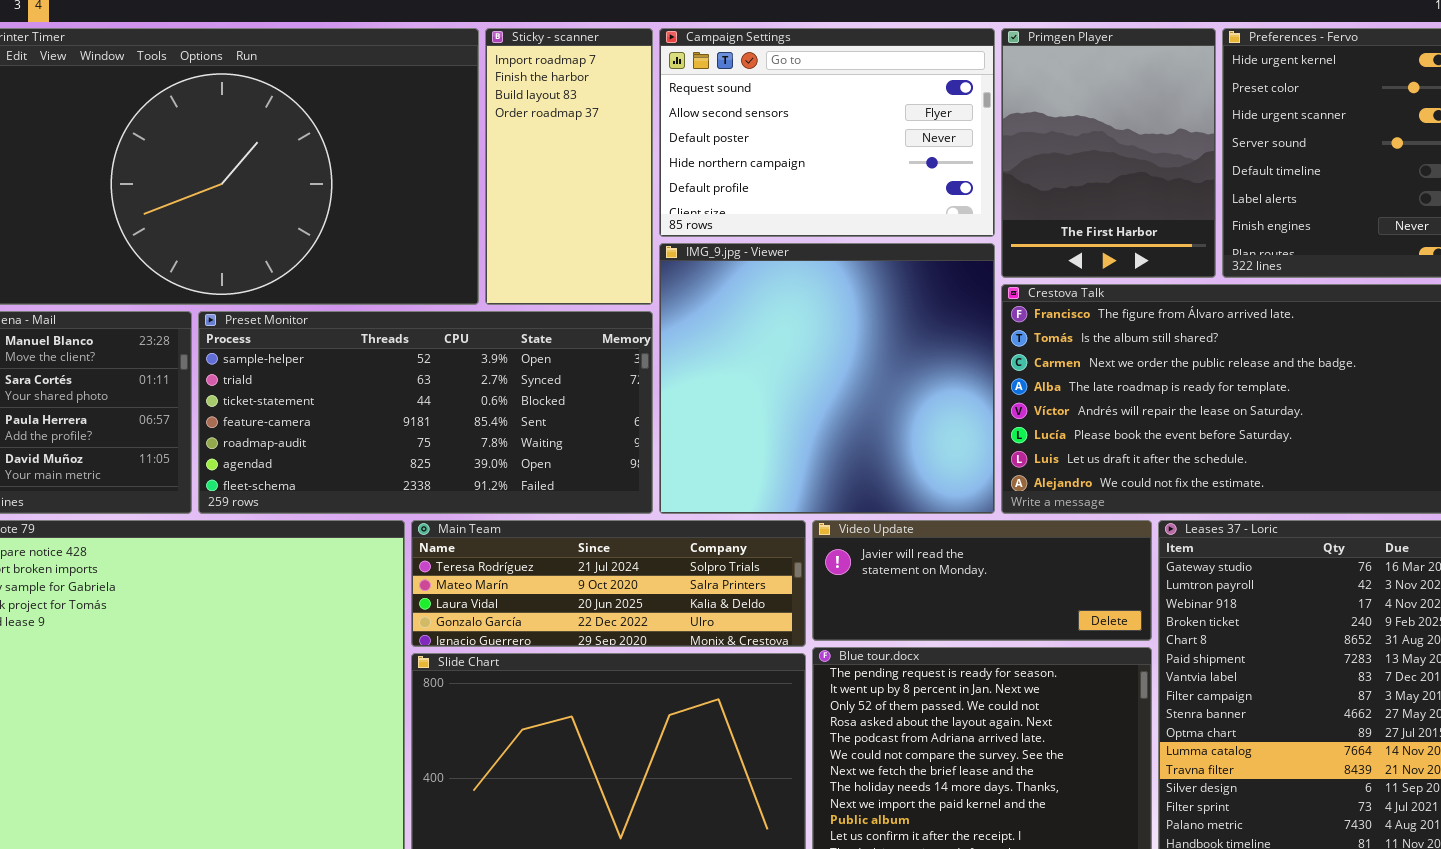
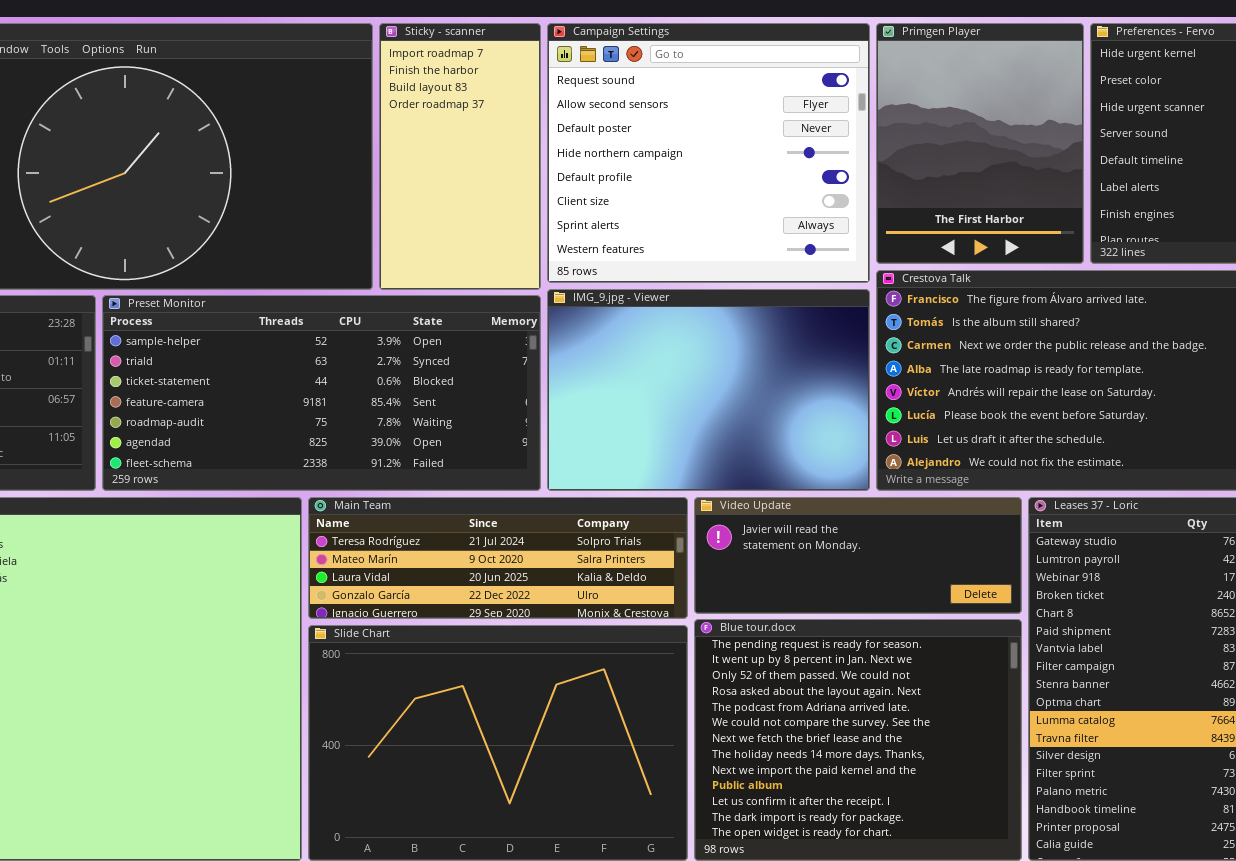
Campaign Settings: [659,28,995,237] -> [547,23,870,283], resized
IMG_9.jpg - Viewer: [659,243,995,514] -> [547,289,870,491], resized

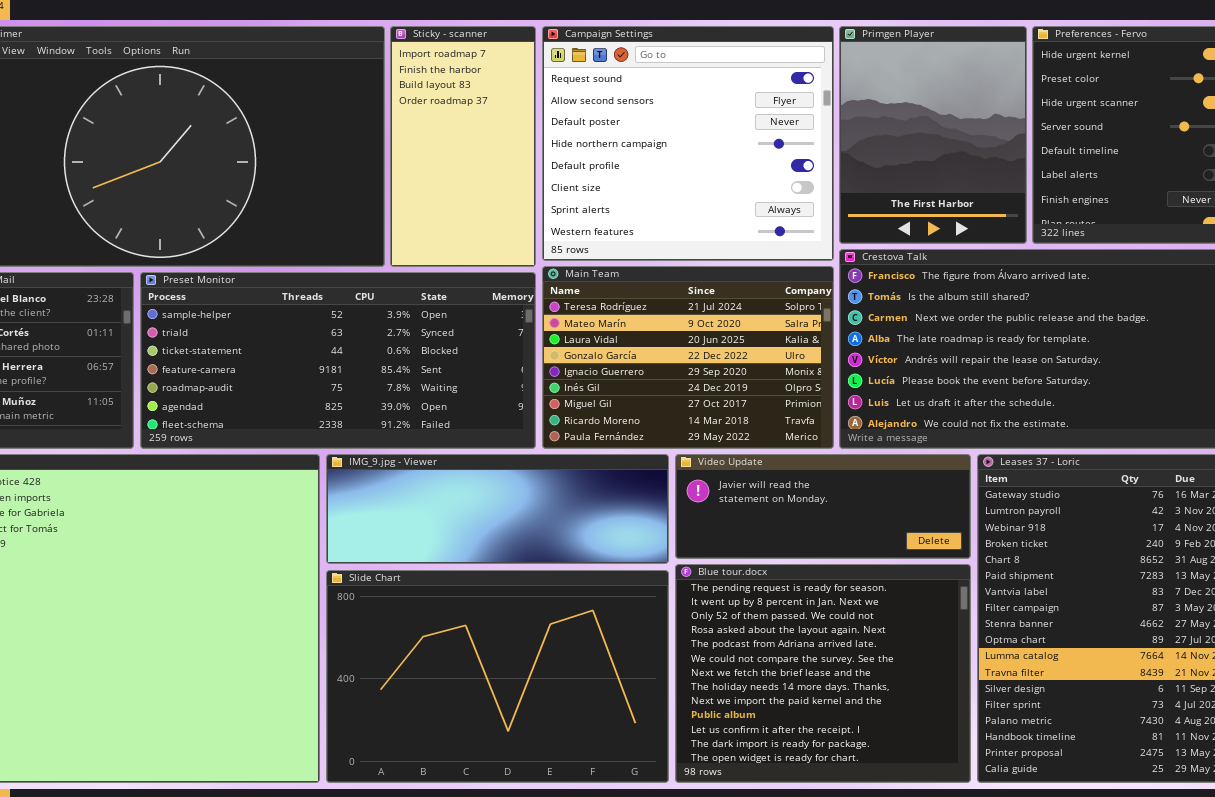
IMG_9.jpg - Viewer: [547,289,870,491] -> [326,454,669,564], moved, resized
Main Team: [308,497,688,619] -> [542,266,834,449], moved, resized

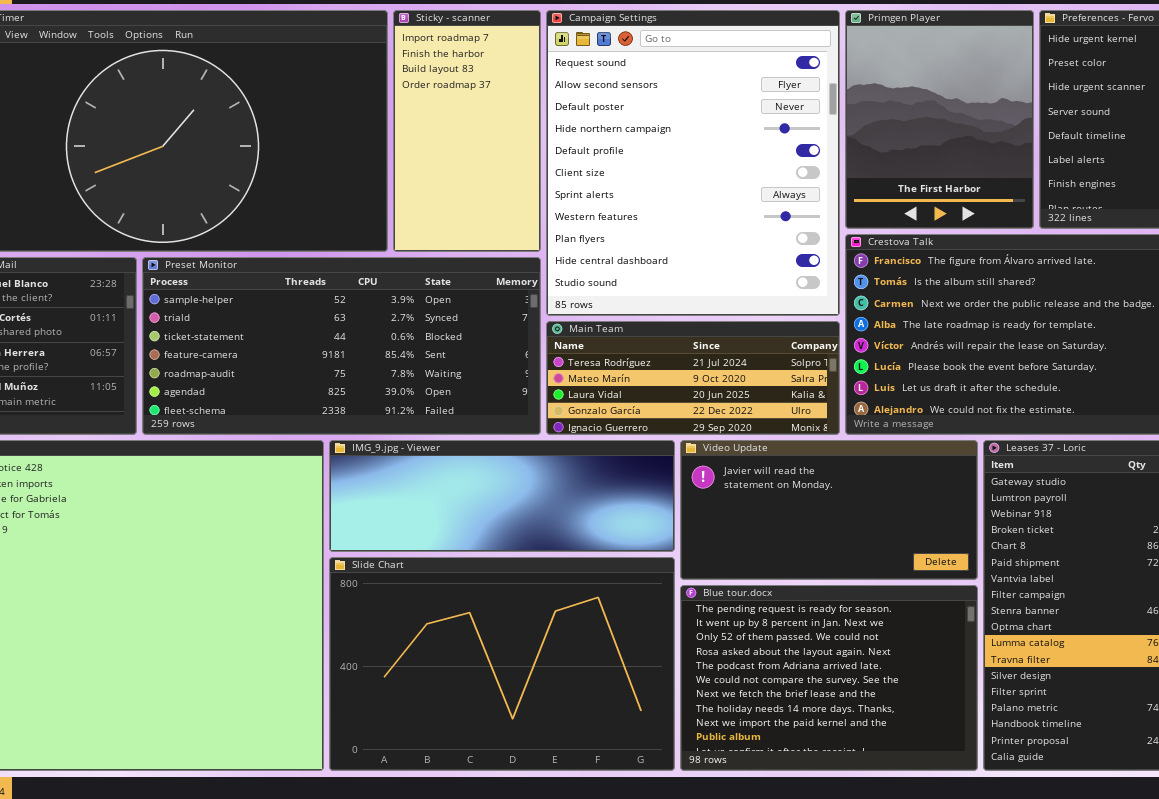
Campaign Settings: [542,26,834,261] -> [546,10,840,316], resized
Main Team: [542,266,834,449] -> [546,321,840,435], resized
Video Update: [675,454,971,559] -> [680,440,978,580], resized
Blue tour.docx: [675,564,971,783] -> [680,585,978,771], resized

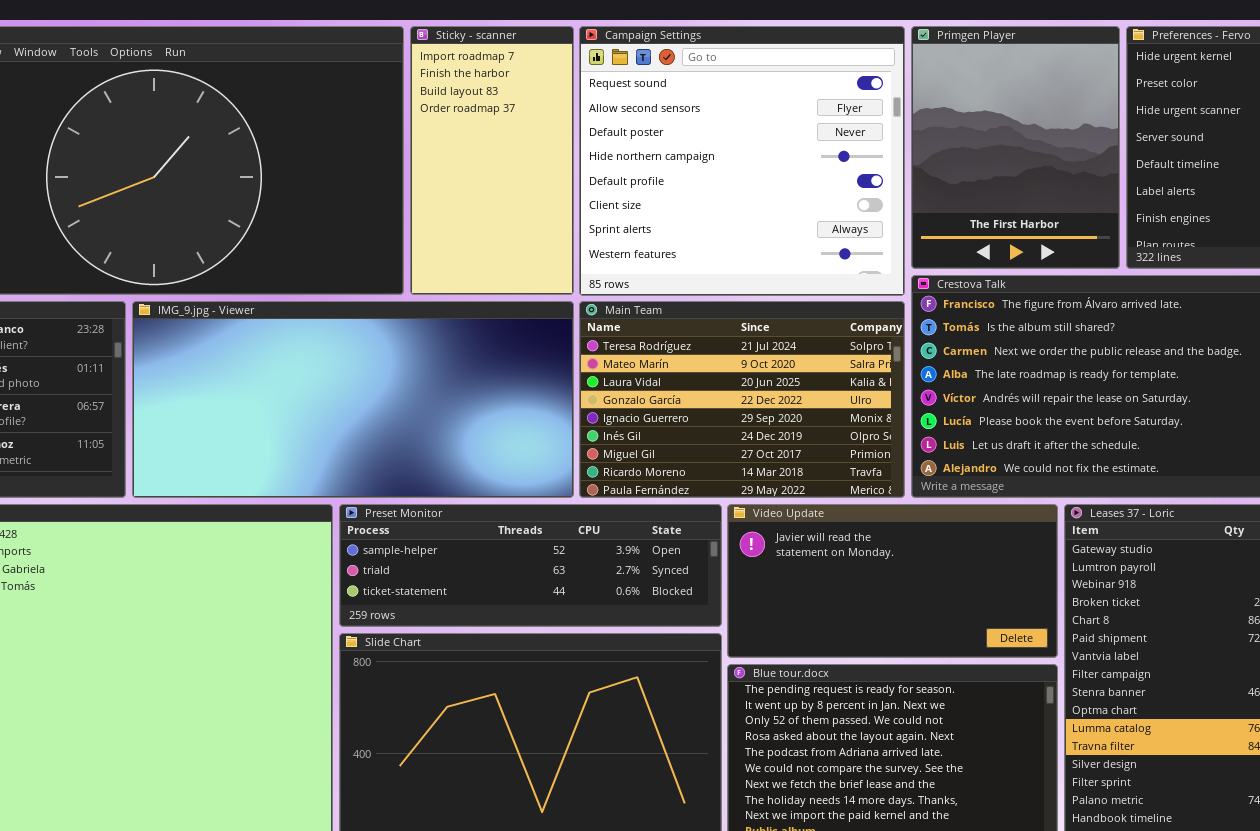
Campaign Settings: [546,10,840,316] -> [579,26,905,296], resized
Preset Monitor: [142,257,541,435] -> [339,504,722,627], moved, resized
Main Team: [546,321,840,435] -> [579,301,905,498], resized
IMG_9.jpg - Viewer: [329,440,675,552] -> [132,301,574,498], moved, resized

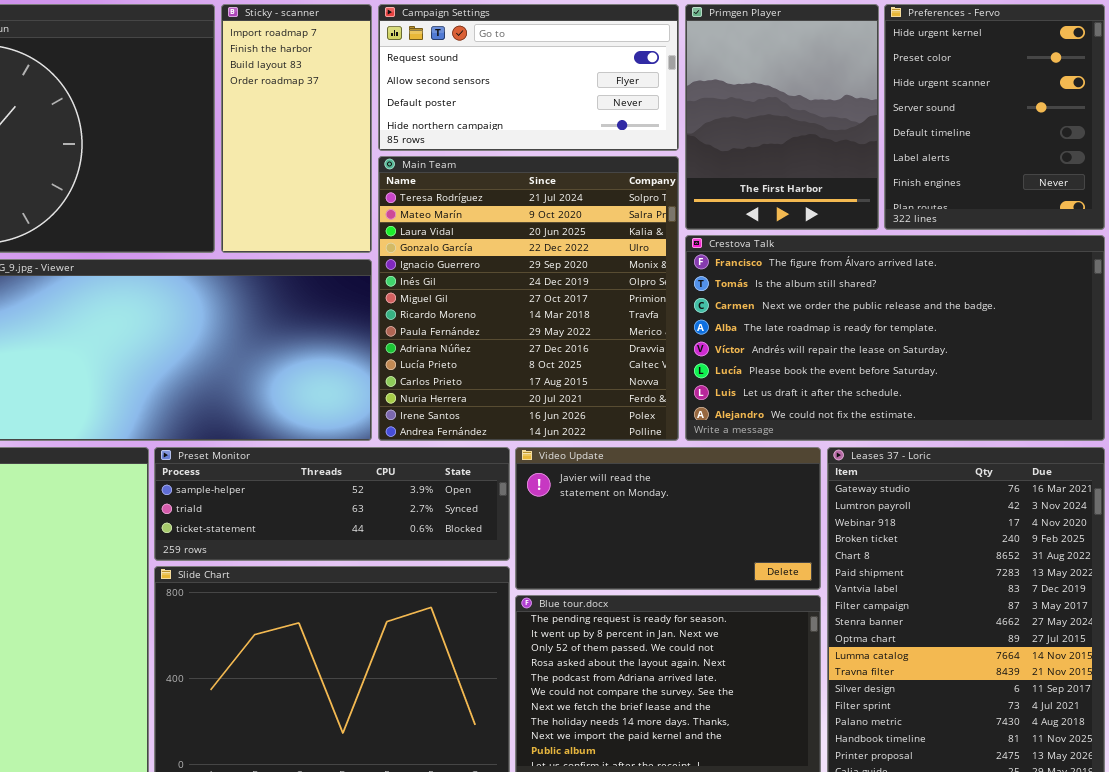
Campaign Settings: [579,26,905,296] -> [378,4,679,151], resized
Main Team: [579,301,905,498] -> [378,156,679,441], resized

